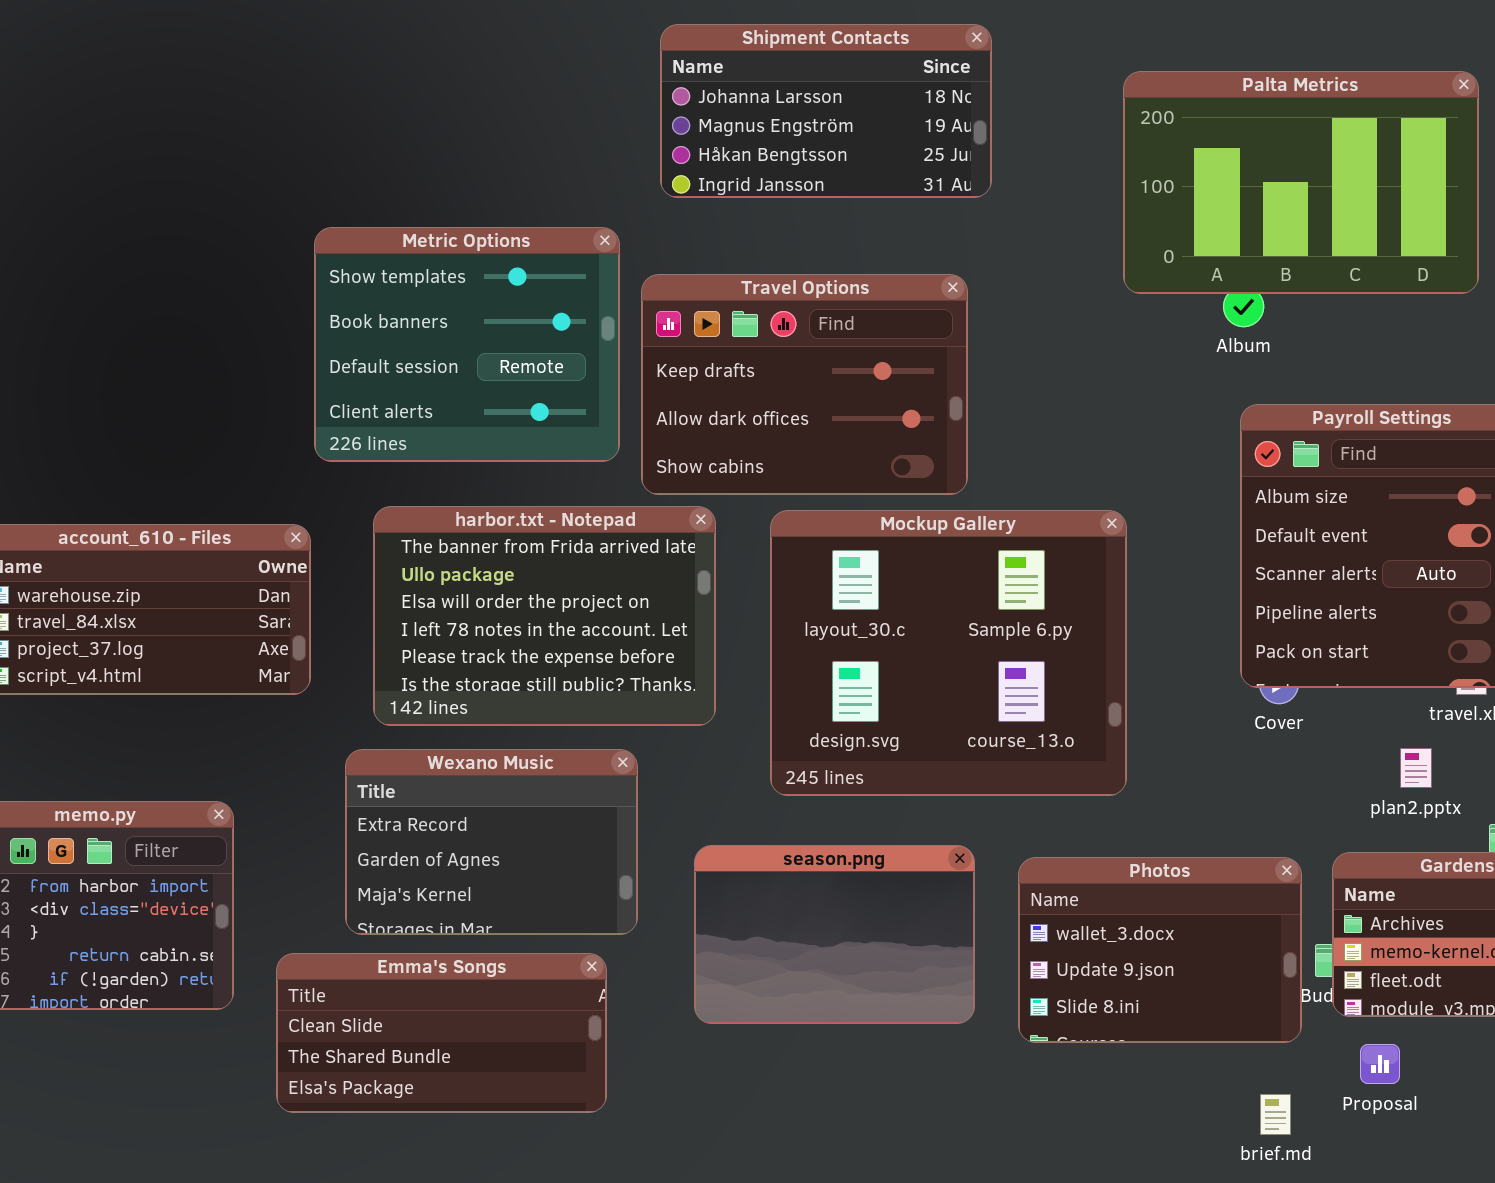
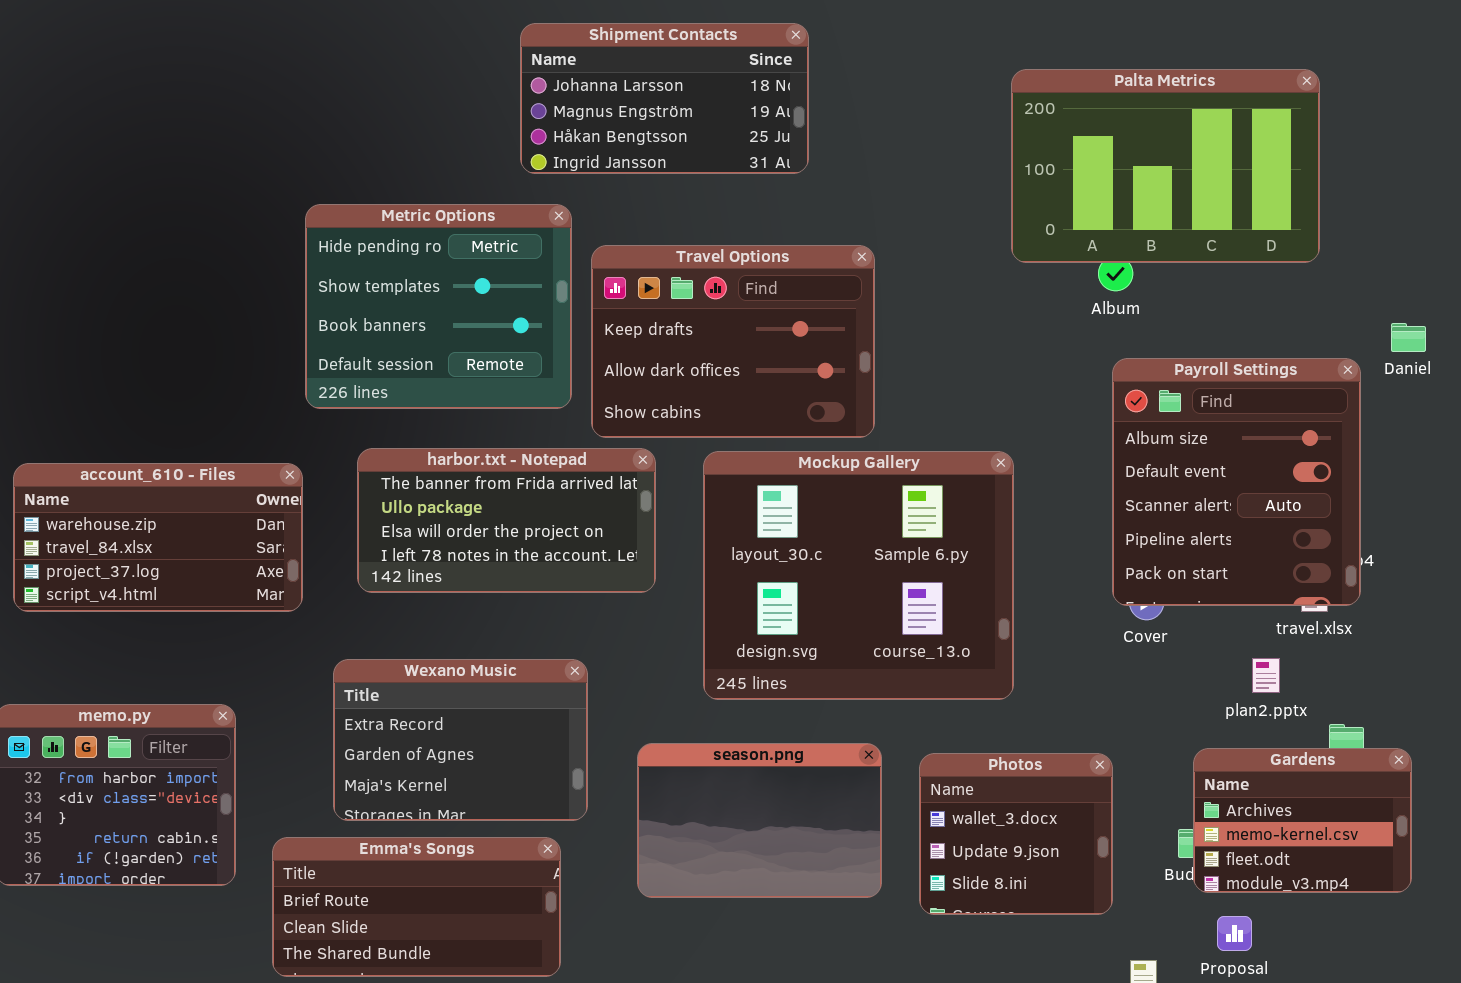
Shipment Contacts: [660,24,992,198] -> [520,23,809,174], moved
Metric Options: [314,227,620,462] -> [305,204,572,409], scrolled up 1 row
harbor.txt - Notepad: [373,506,716,726] -> [357,448,656,593], resized
Photos: [1018,857,1302,1043] -> [919,753,1113,915], resized
Emma's Songs: [276,953,607,1113] -> [272,837,561,977], scrolled up 1 row

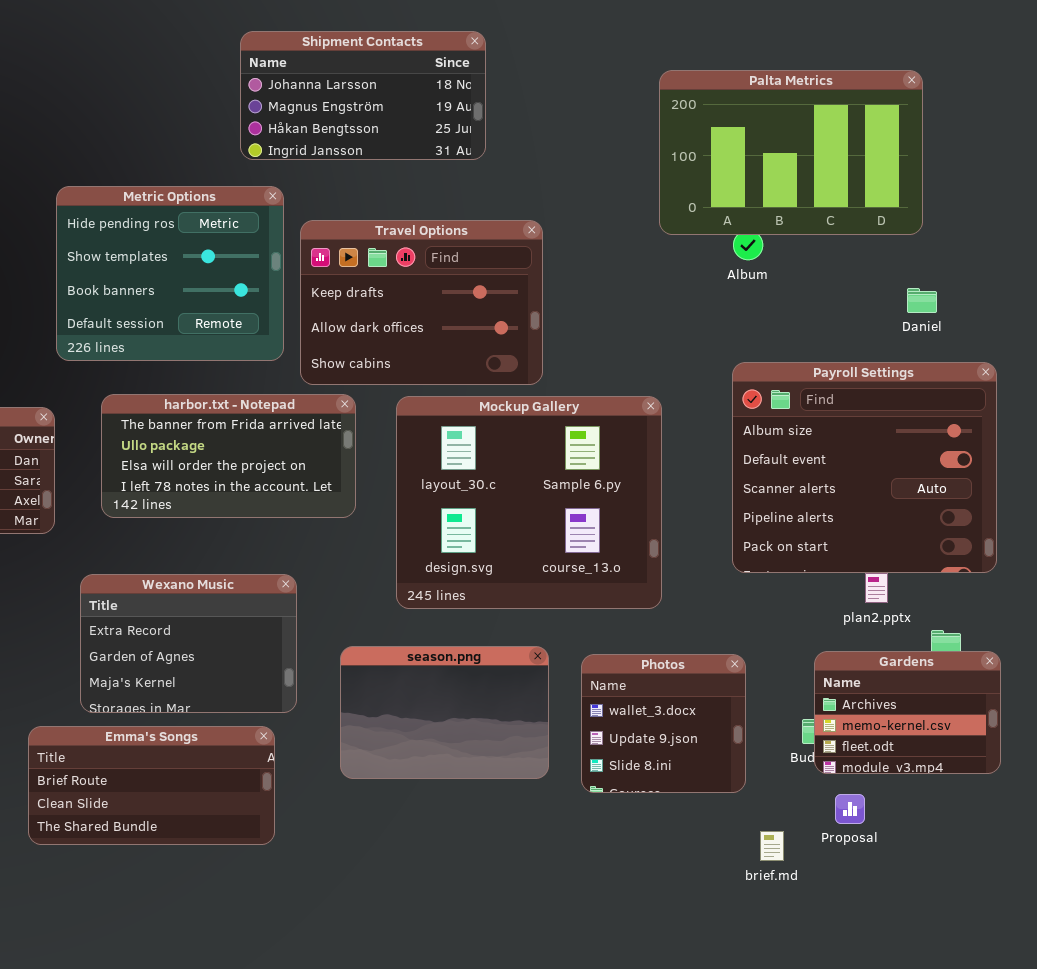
Daniel: [1391,323,1426,352] -> [907,288,937,313], moved
Payroll Settings: [1112,358,1361,606] -> [732,362,997,573], moved, resized

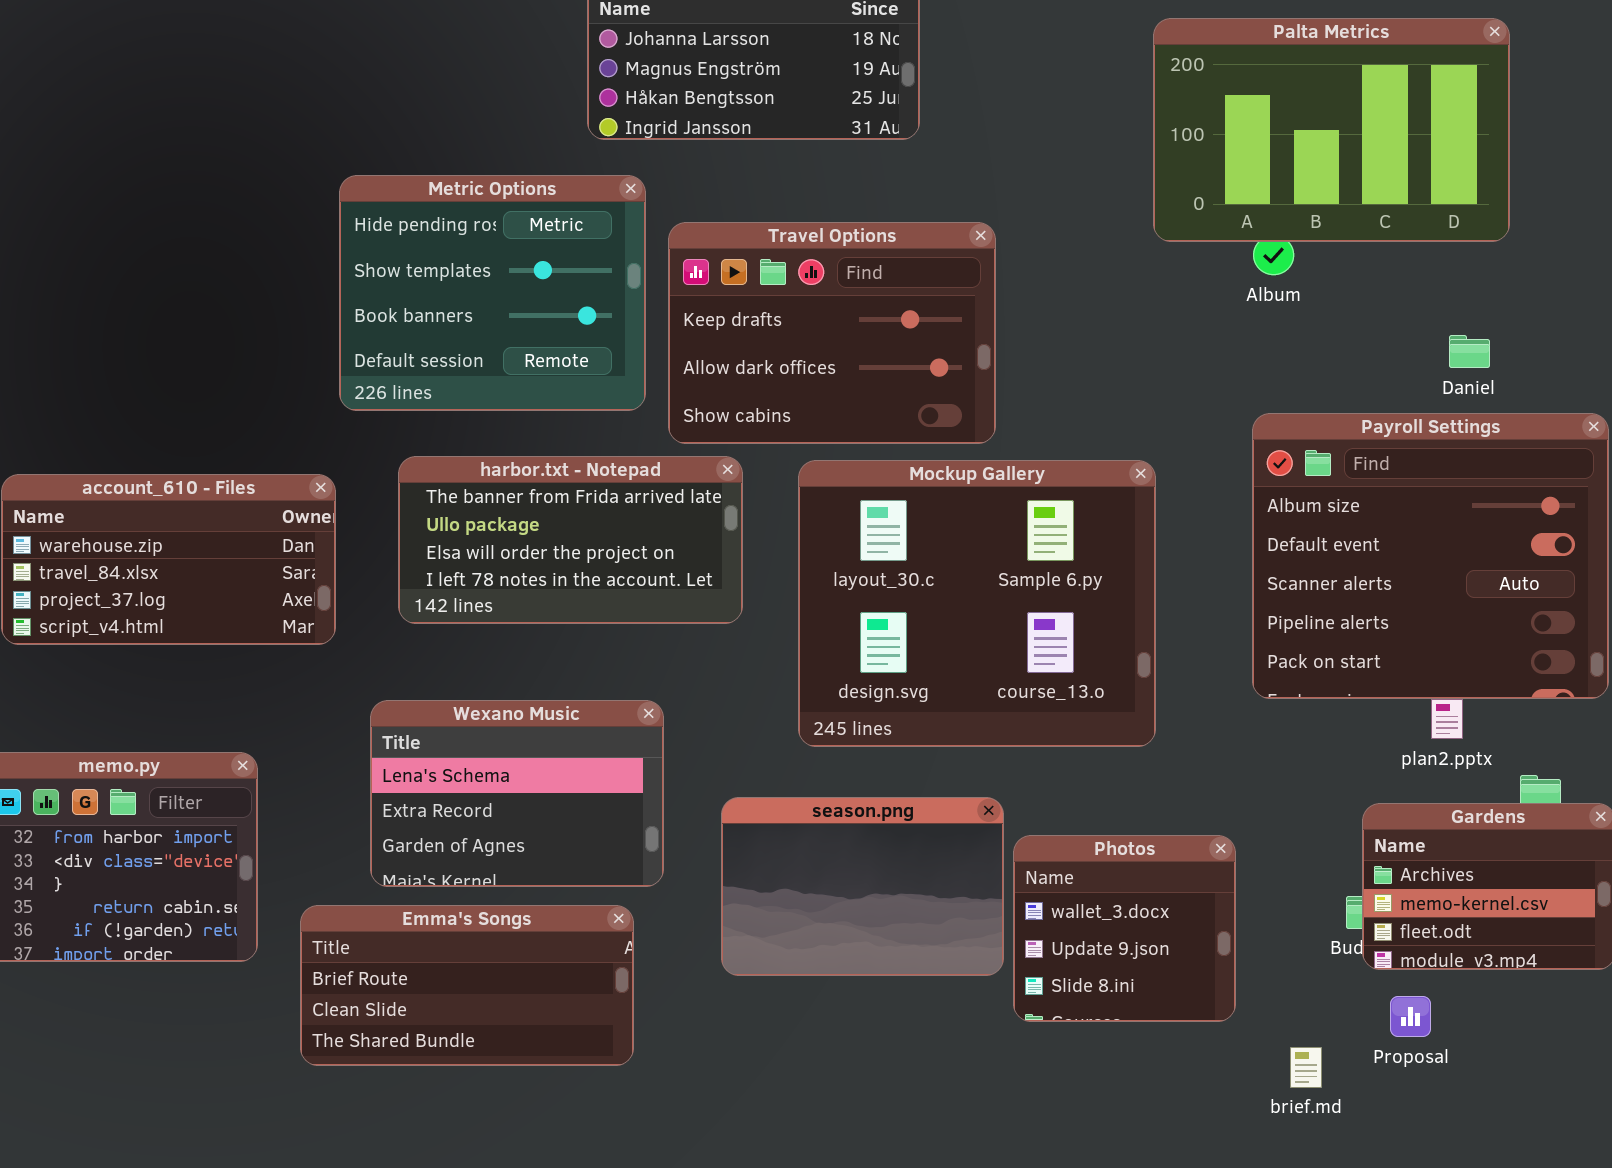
Daniel: [907,288,937,313] -> [1449,335,1490,368], moved
Wexano Music: [80,574,297,713] -> [370,700,664,887], scrolled up 1 row
Photos: [581,654,746,793] -> [1013,835,1236,1022], moved

